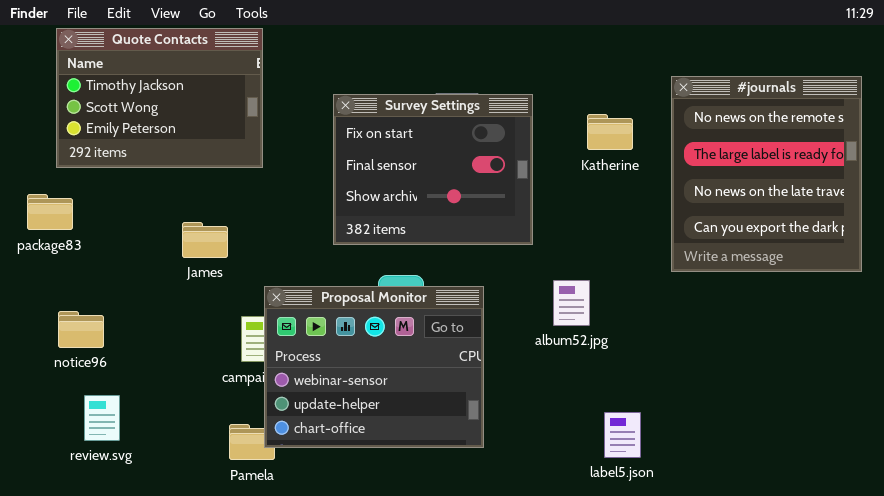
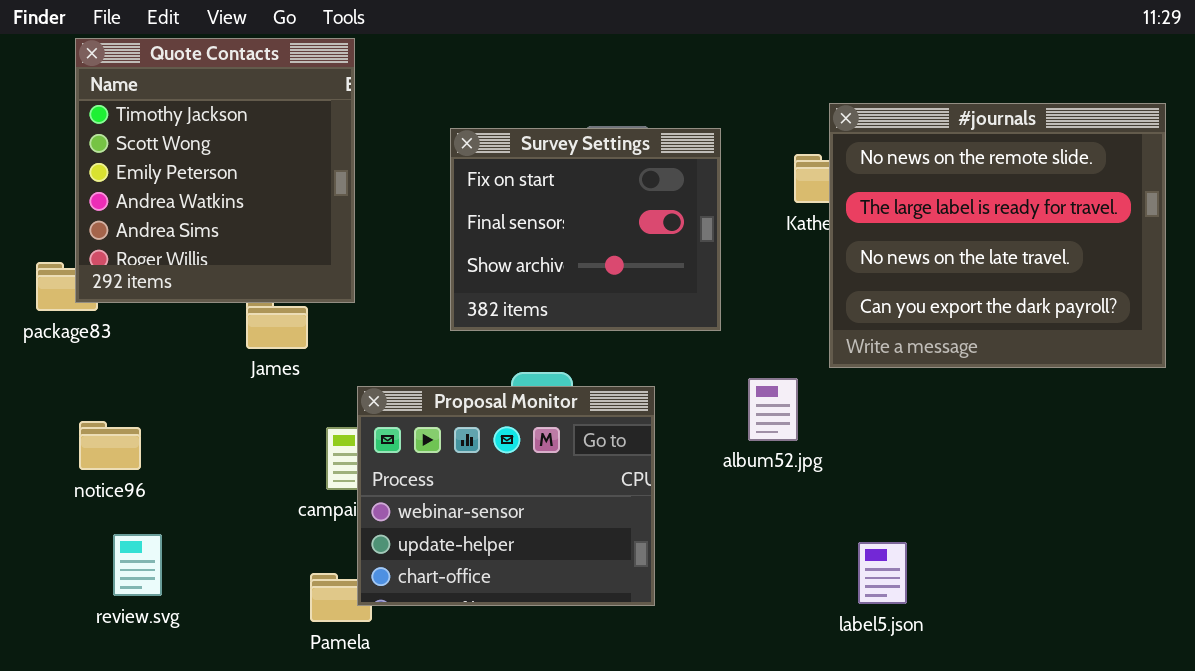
Quote Contacts: [56,28,263,168] -> [75,38,355,303], resized
#journals: [671,76,862,272] -> [829,103,1166,368], resized
label5.json: [604,412,641,458] -> [858,542,907,604], moved

